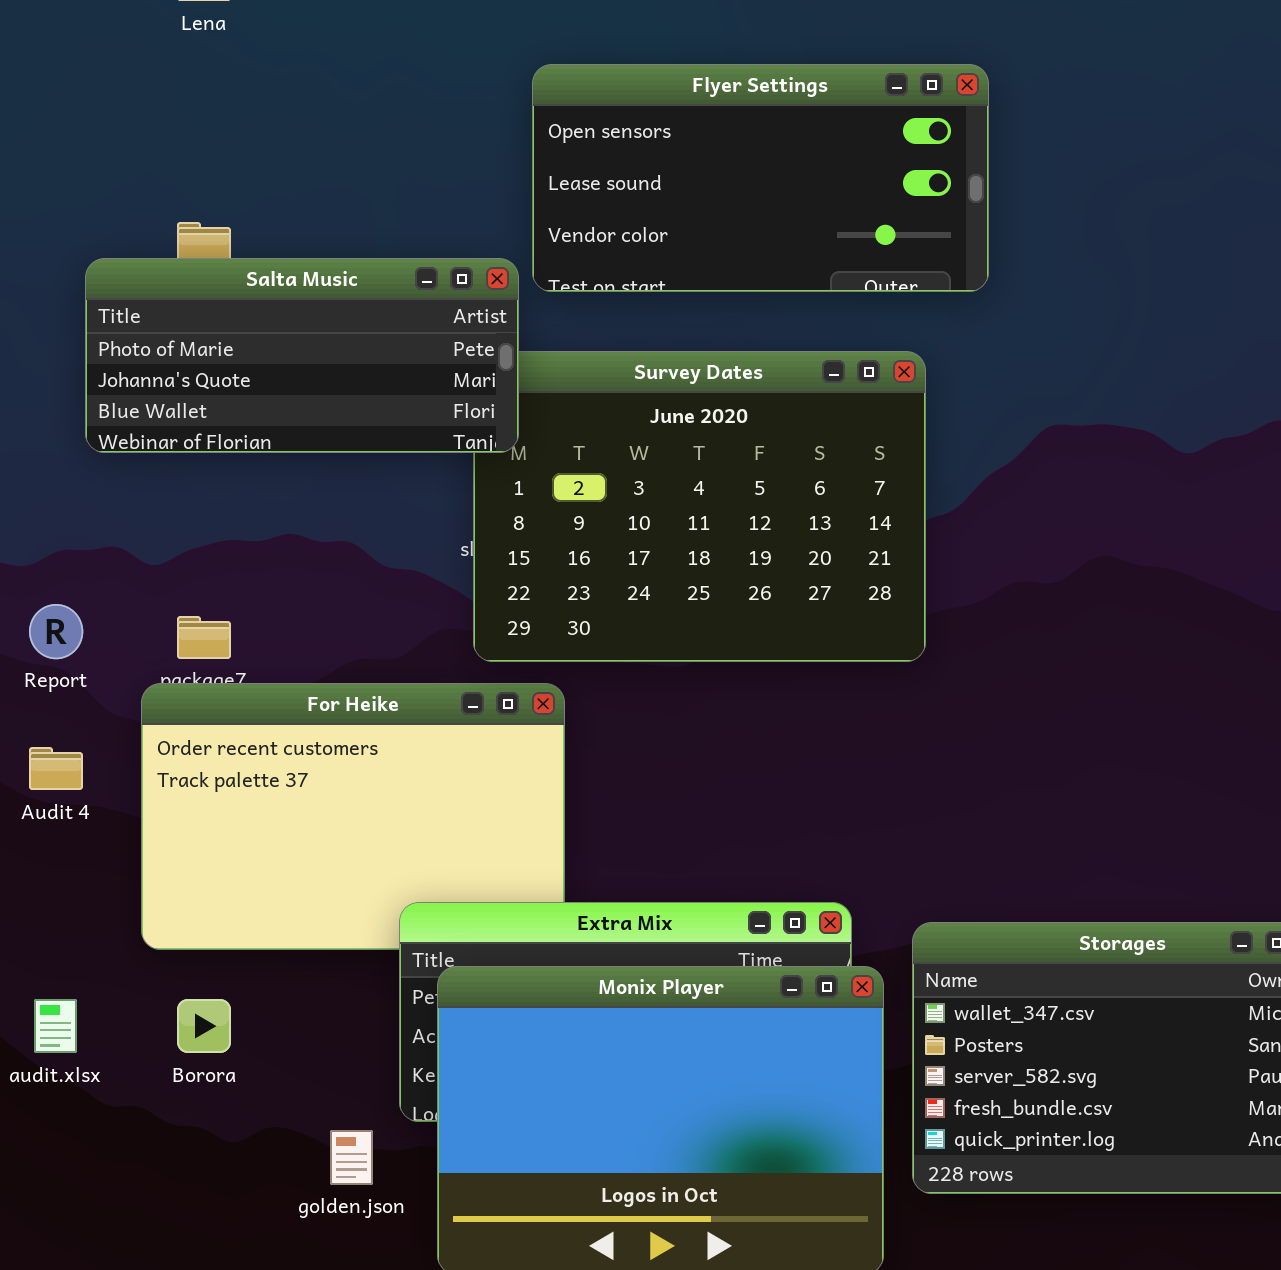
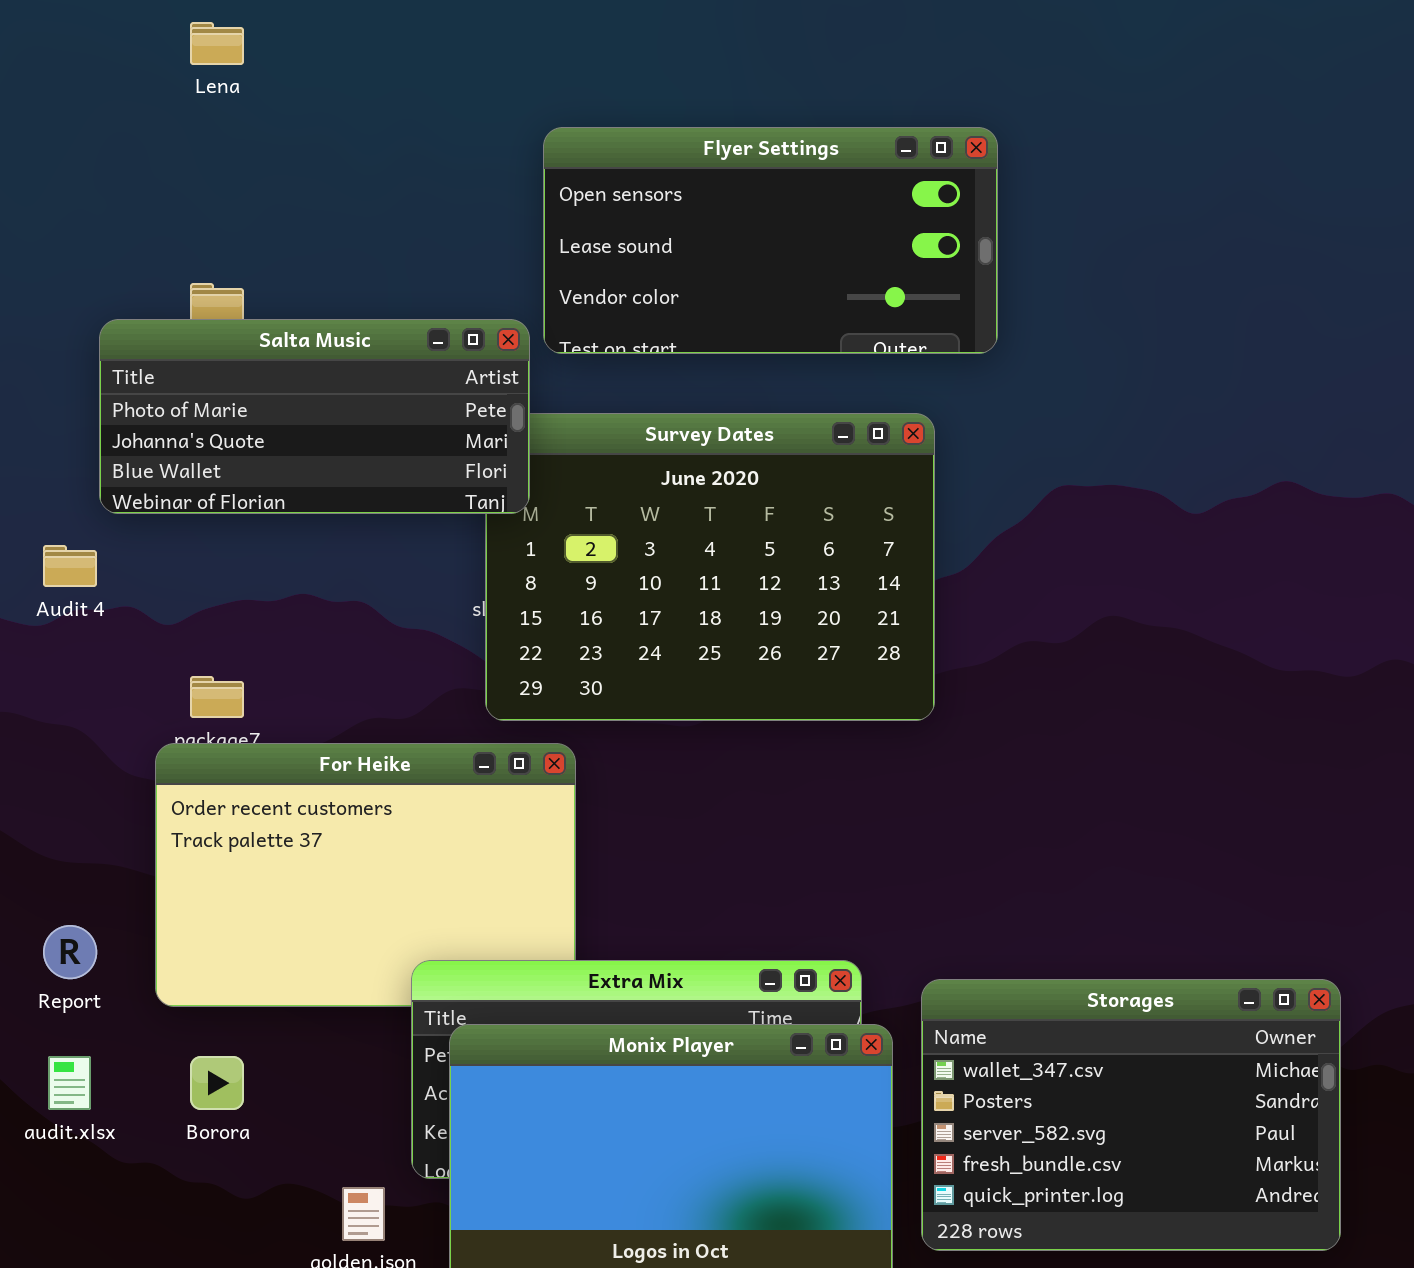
Report: [29,604,83,659] -> [43,925,97,979], moved
Audit 4: [29,747,83,790] -> [43,545,97,587], moved

